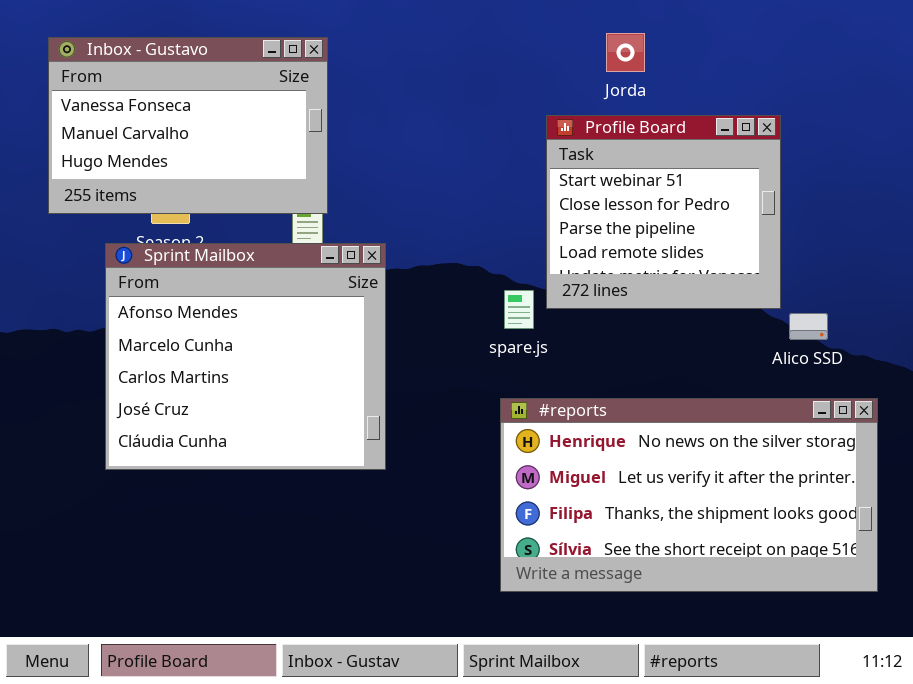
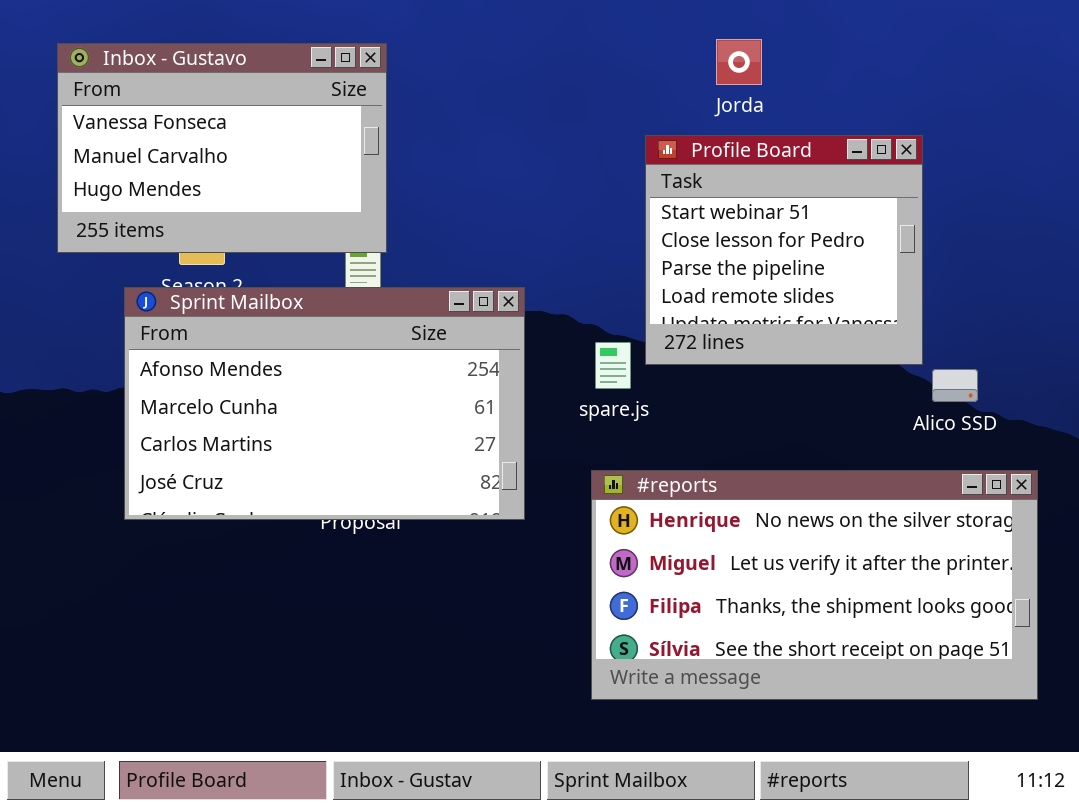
Sprint Mailbox: [105,243,386,470] -> [124,287,525,520], resized

